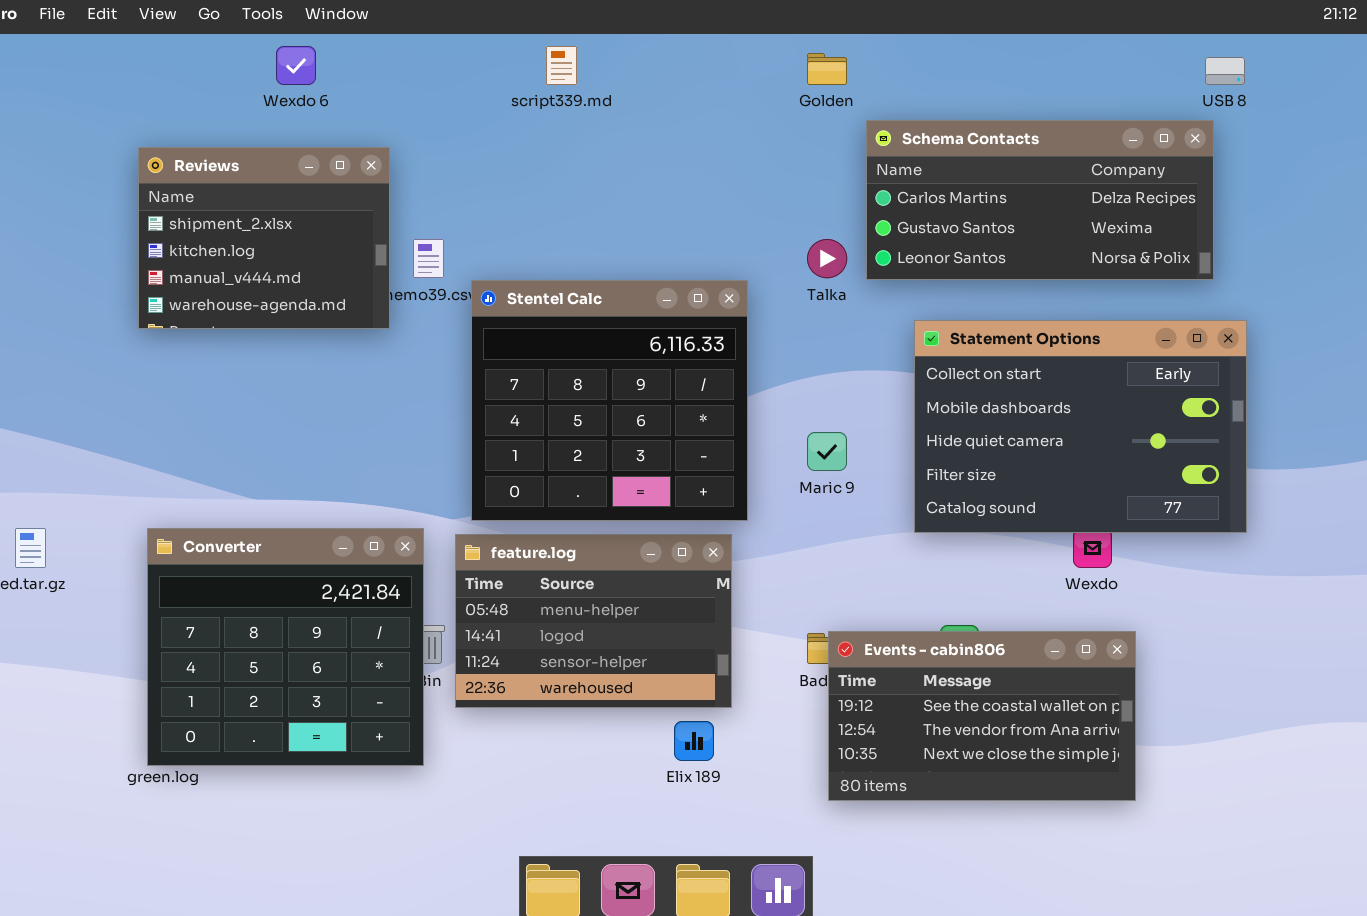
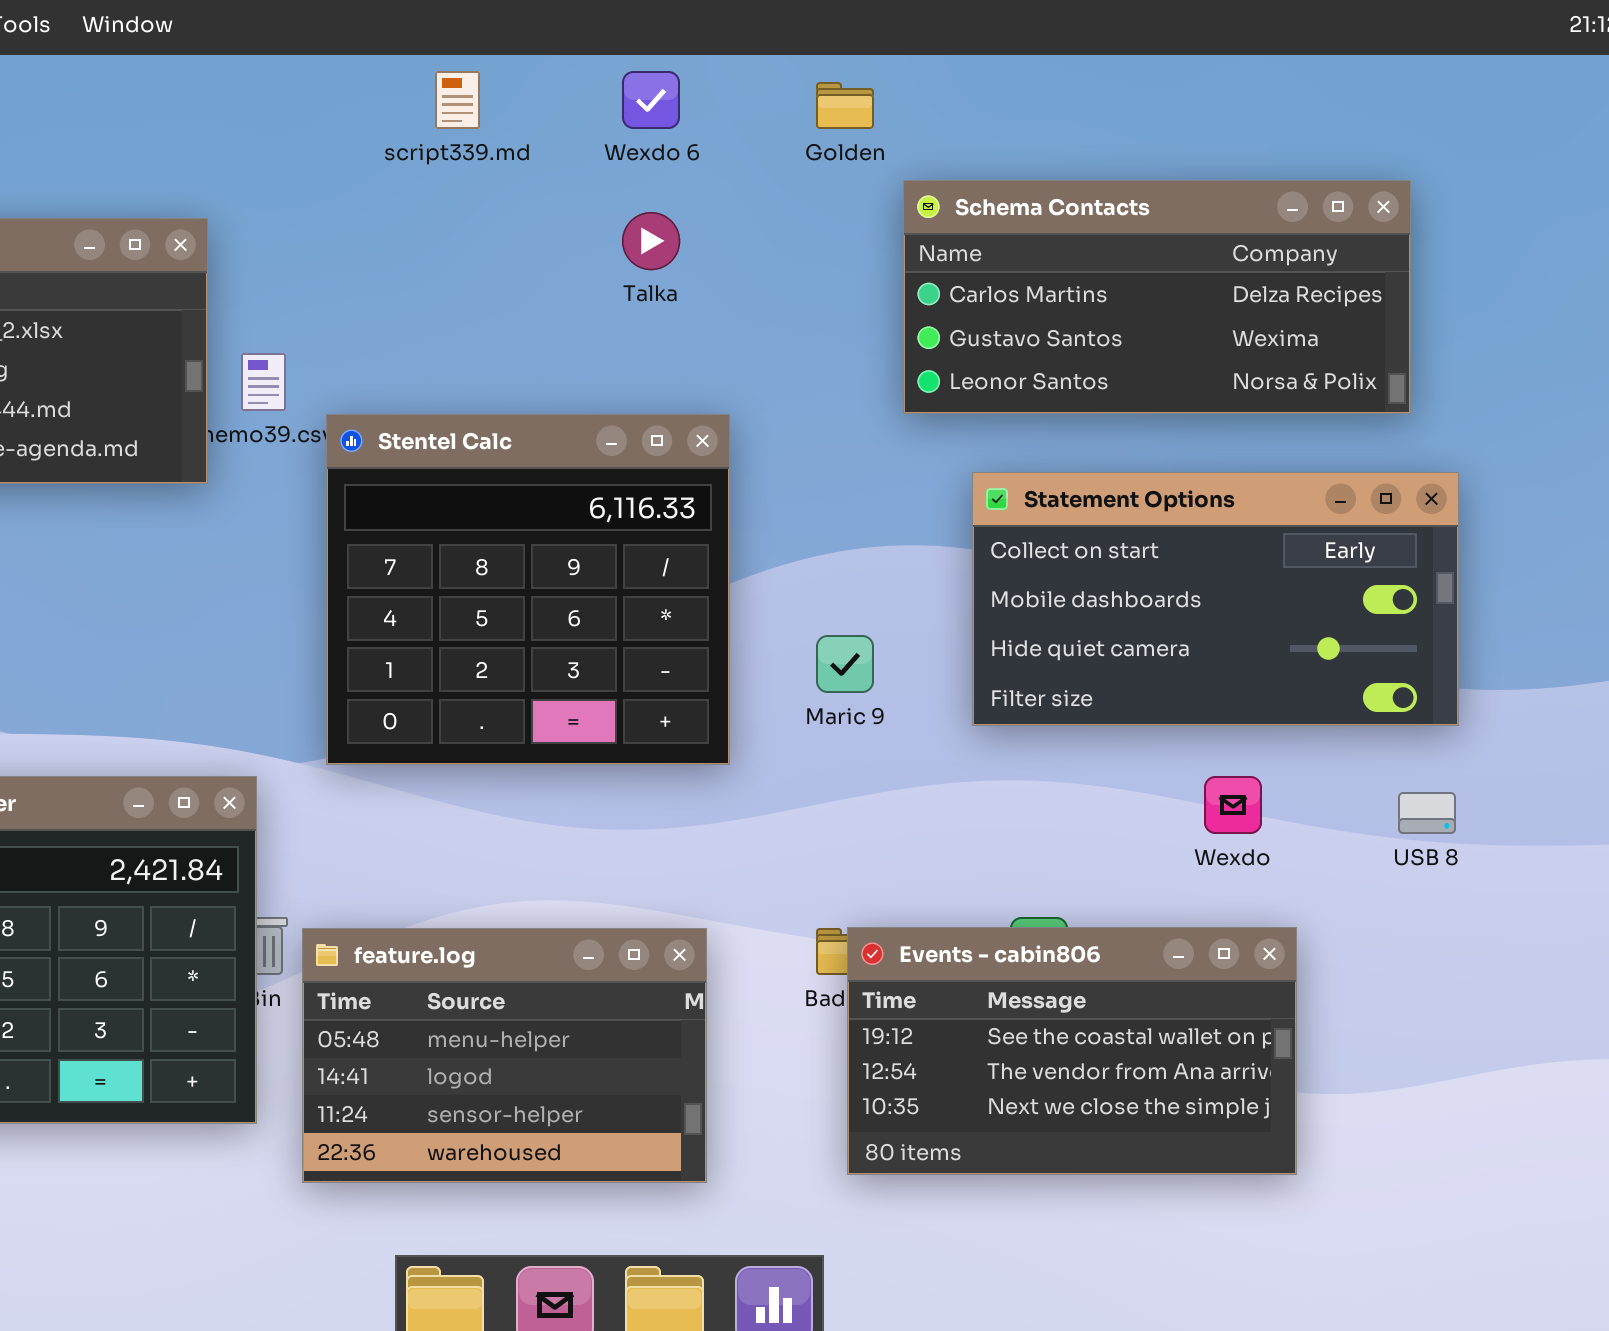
Wexdo 6: [276,46,316,85] -> [622,71,680,129], moved
USB 8: [1205,57,1245,85] -> [1398,792,1456,834], moved
Talka: [807,239,847,278] -> [622,212,680,270], moved
Statement Options: [914,320,1247,533] -> [972,472,1459,726], resized
feature.log: [455,534,732,708] -> [302,928,707,1183], moved

